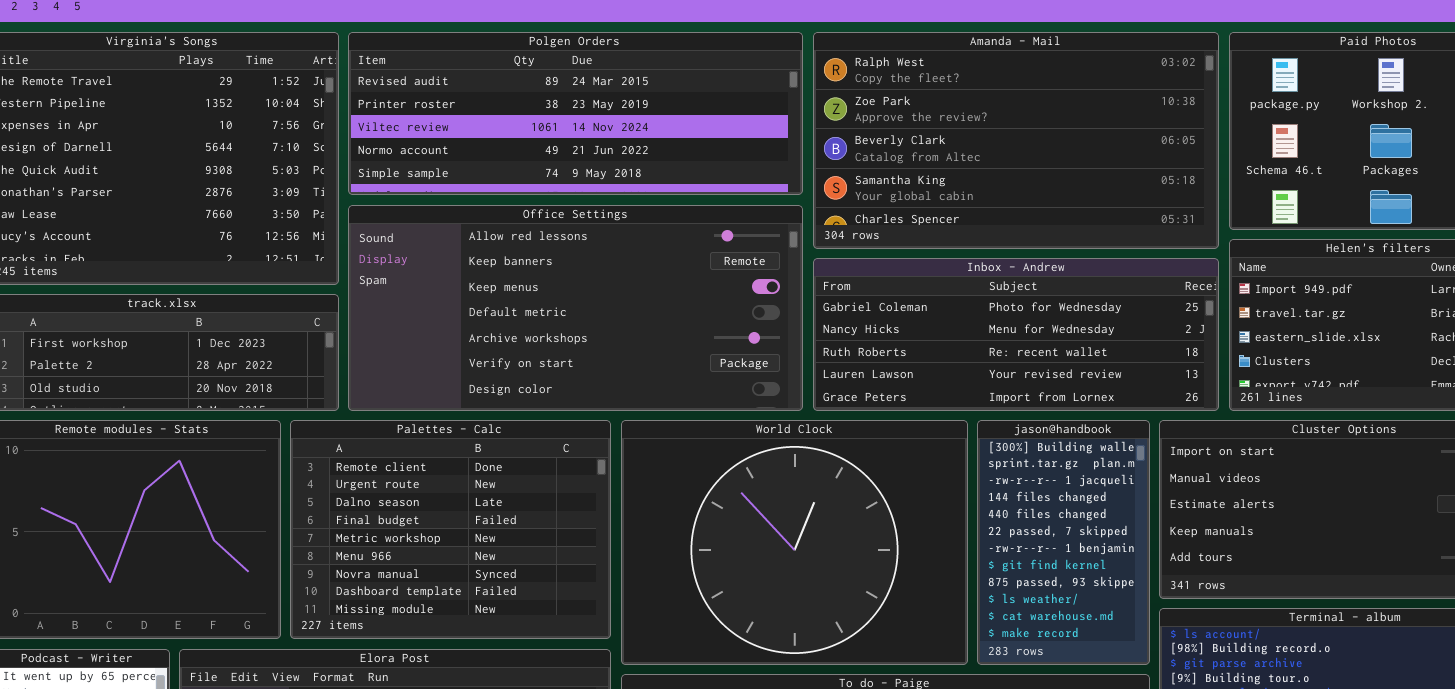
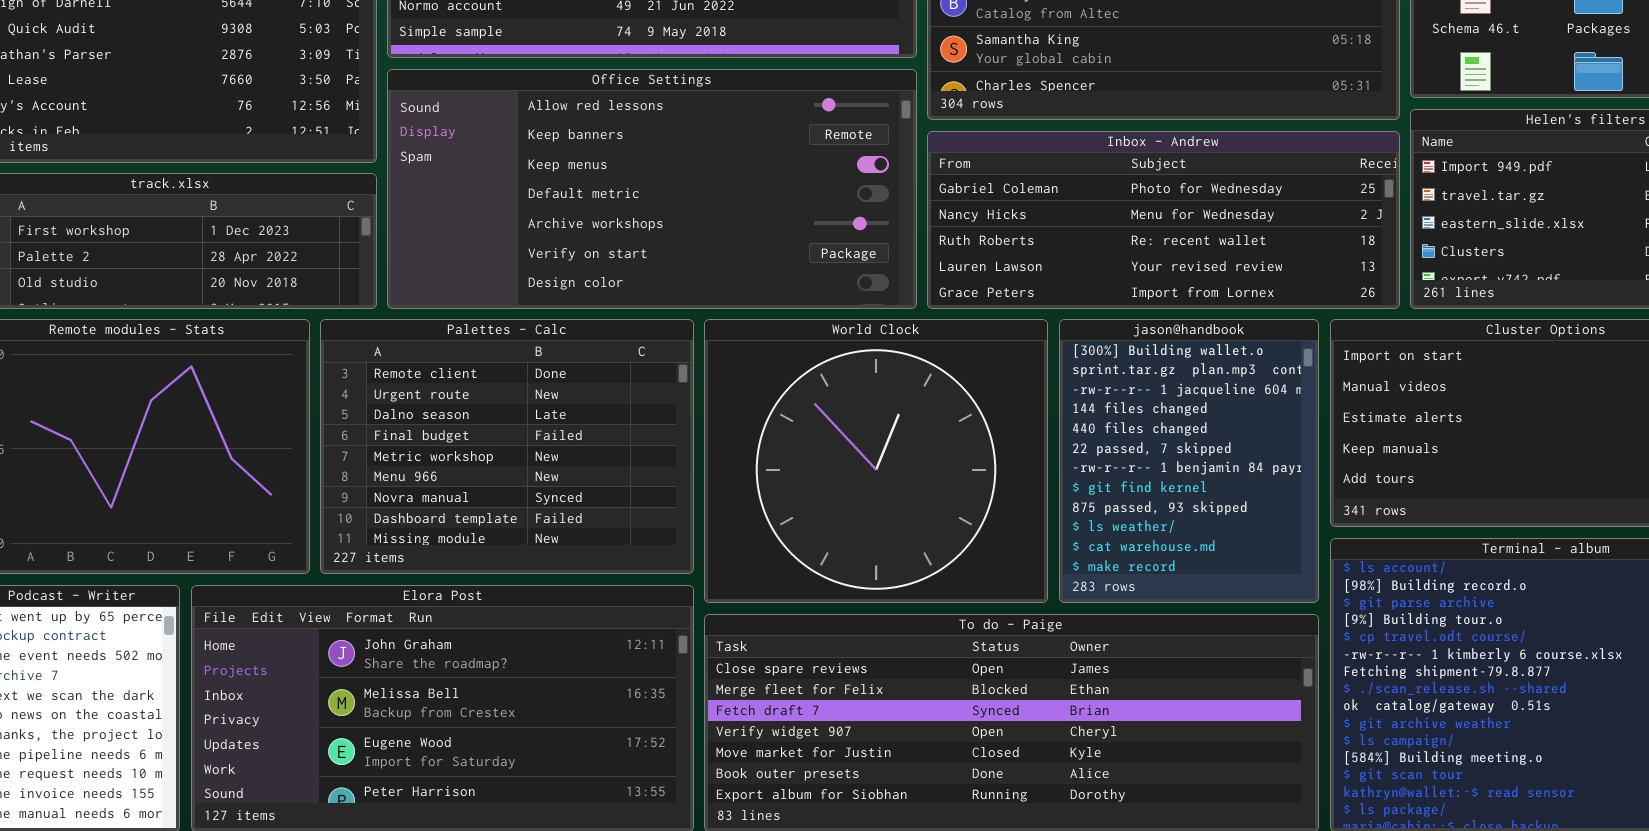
World Clock: [621,420,968,665] -> [704,319,1048,603], resized
jason@handbook: [977,420,1150,665] -> [1059,319,1319,603], resized

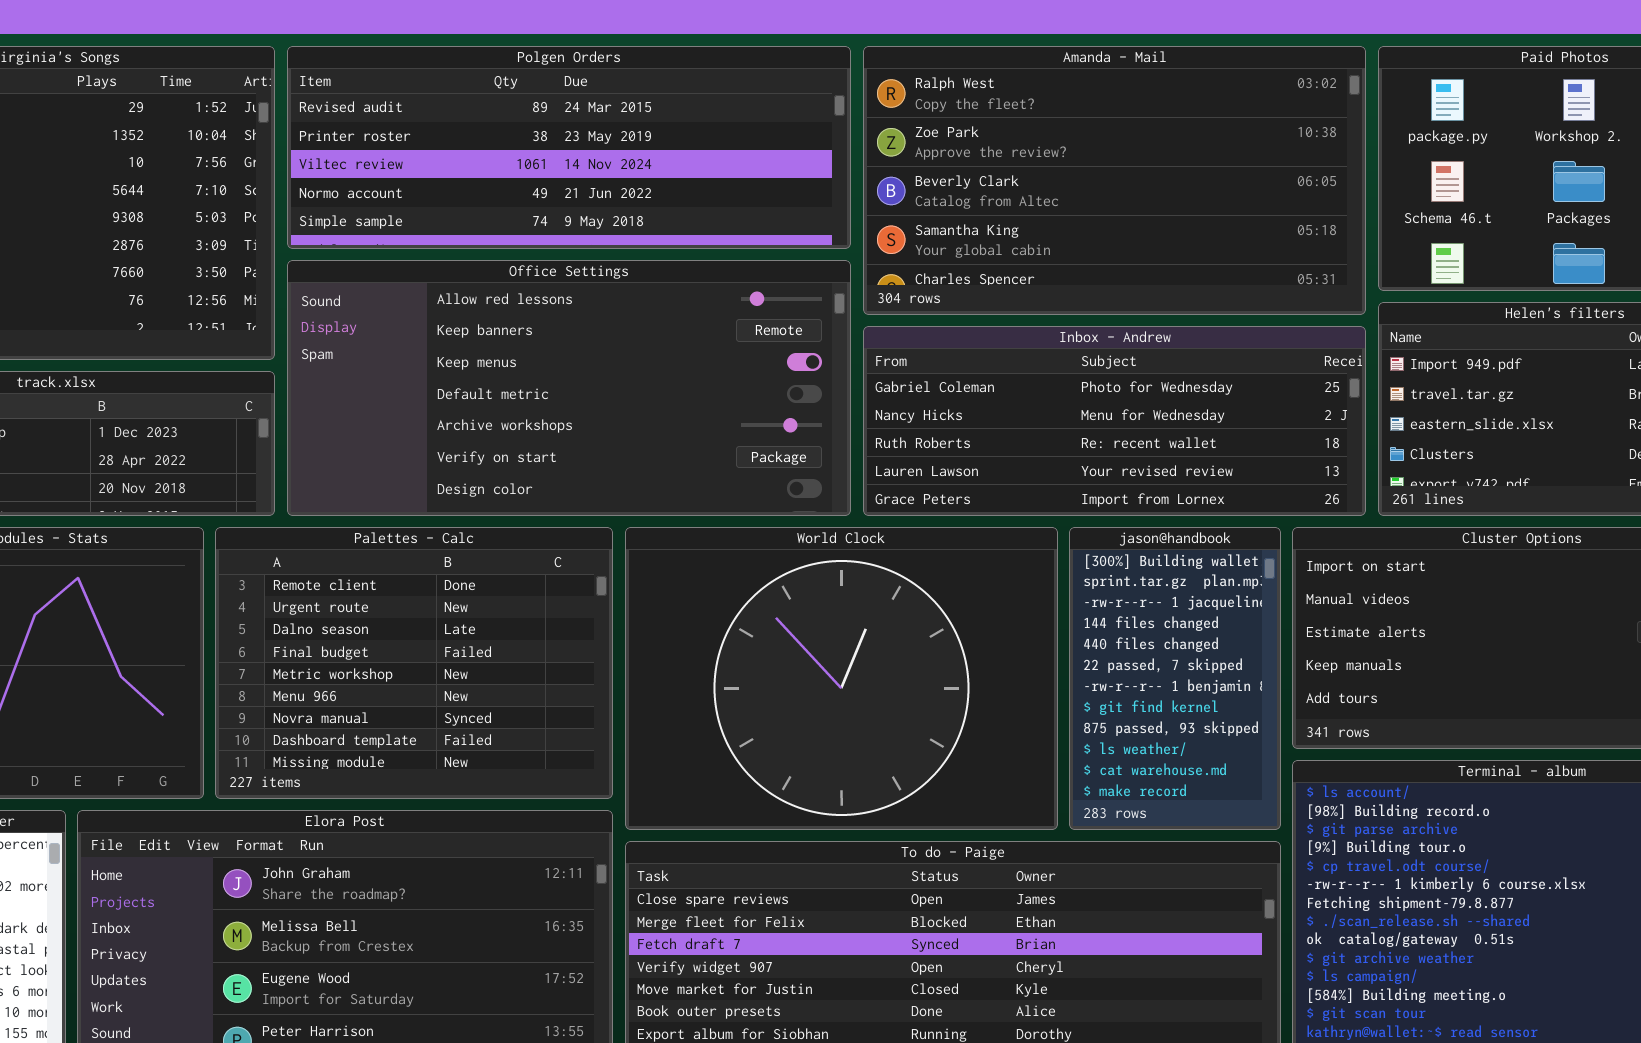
World Clock: [704,319,1048,603] -> [625,527,1058,830], resized
jason@handbook: [1059,319,1319,603] -> [1069,527,1281,830], resized

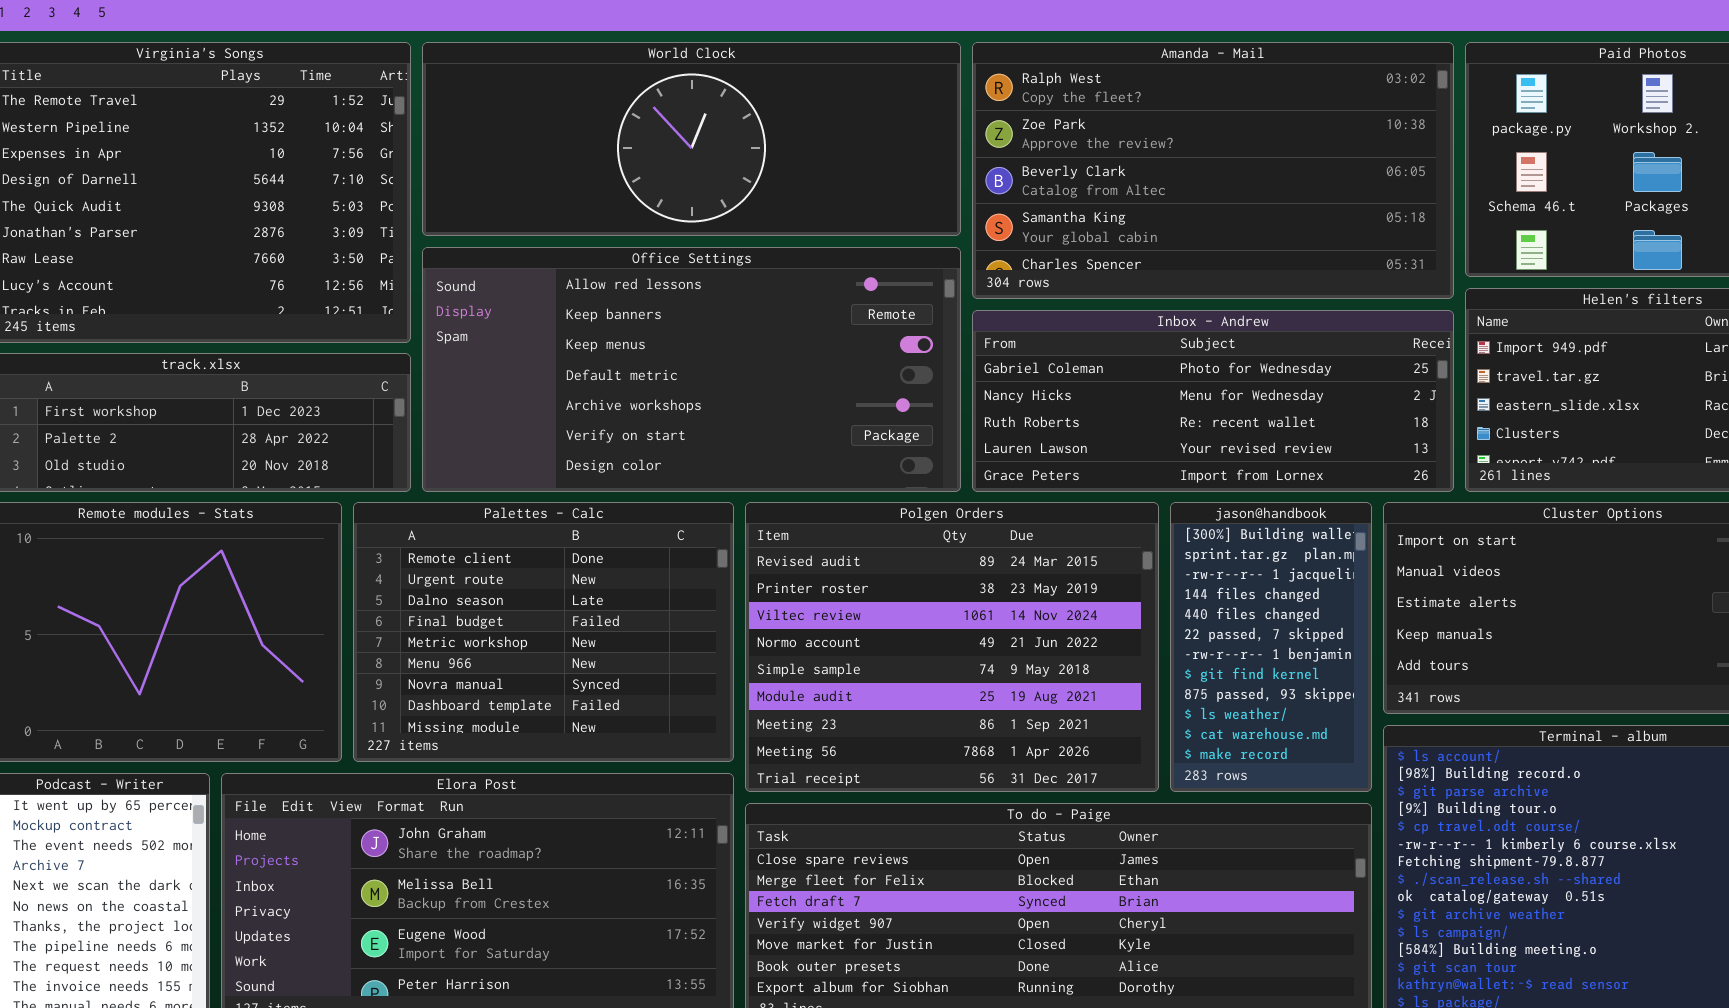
Polgen Orders: [287,46,851,249] -> [745,502,1159,792], moved, resized
World Clock: [625,527,1058,830] -> [422,42,961,236], moved, resized

